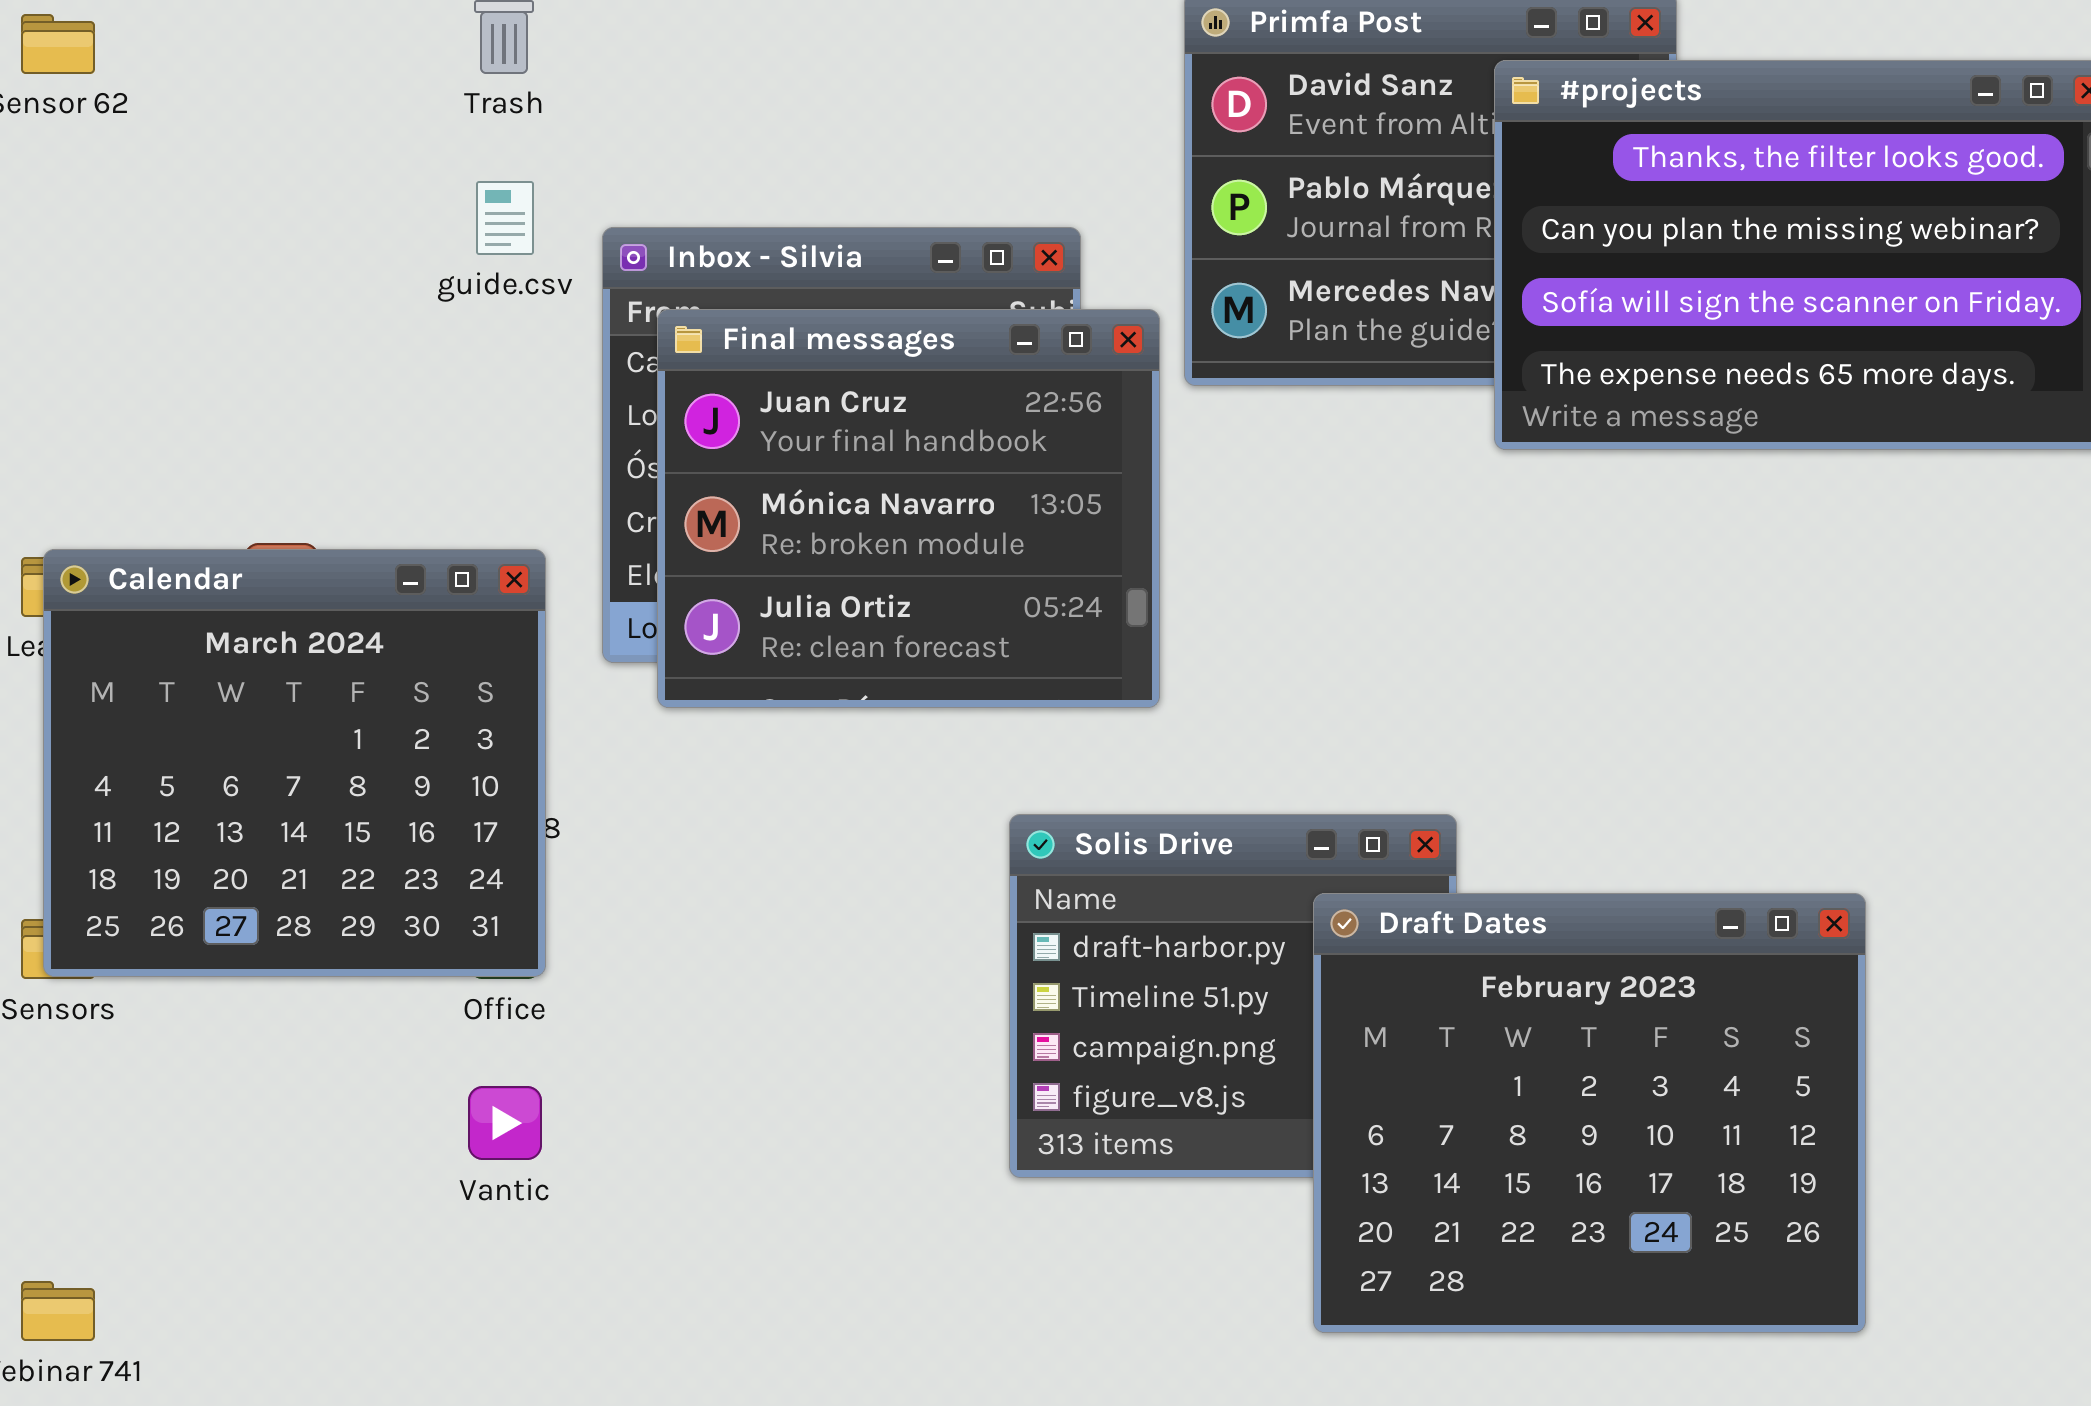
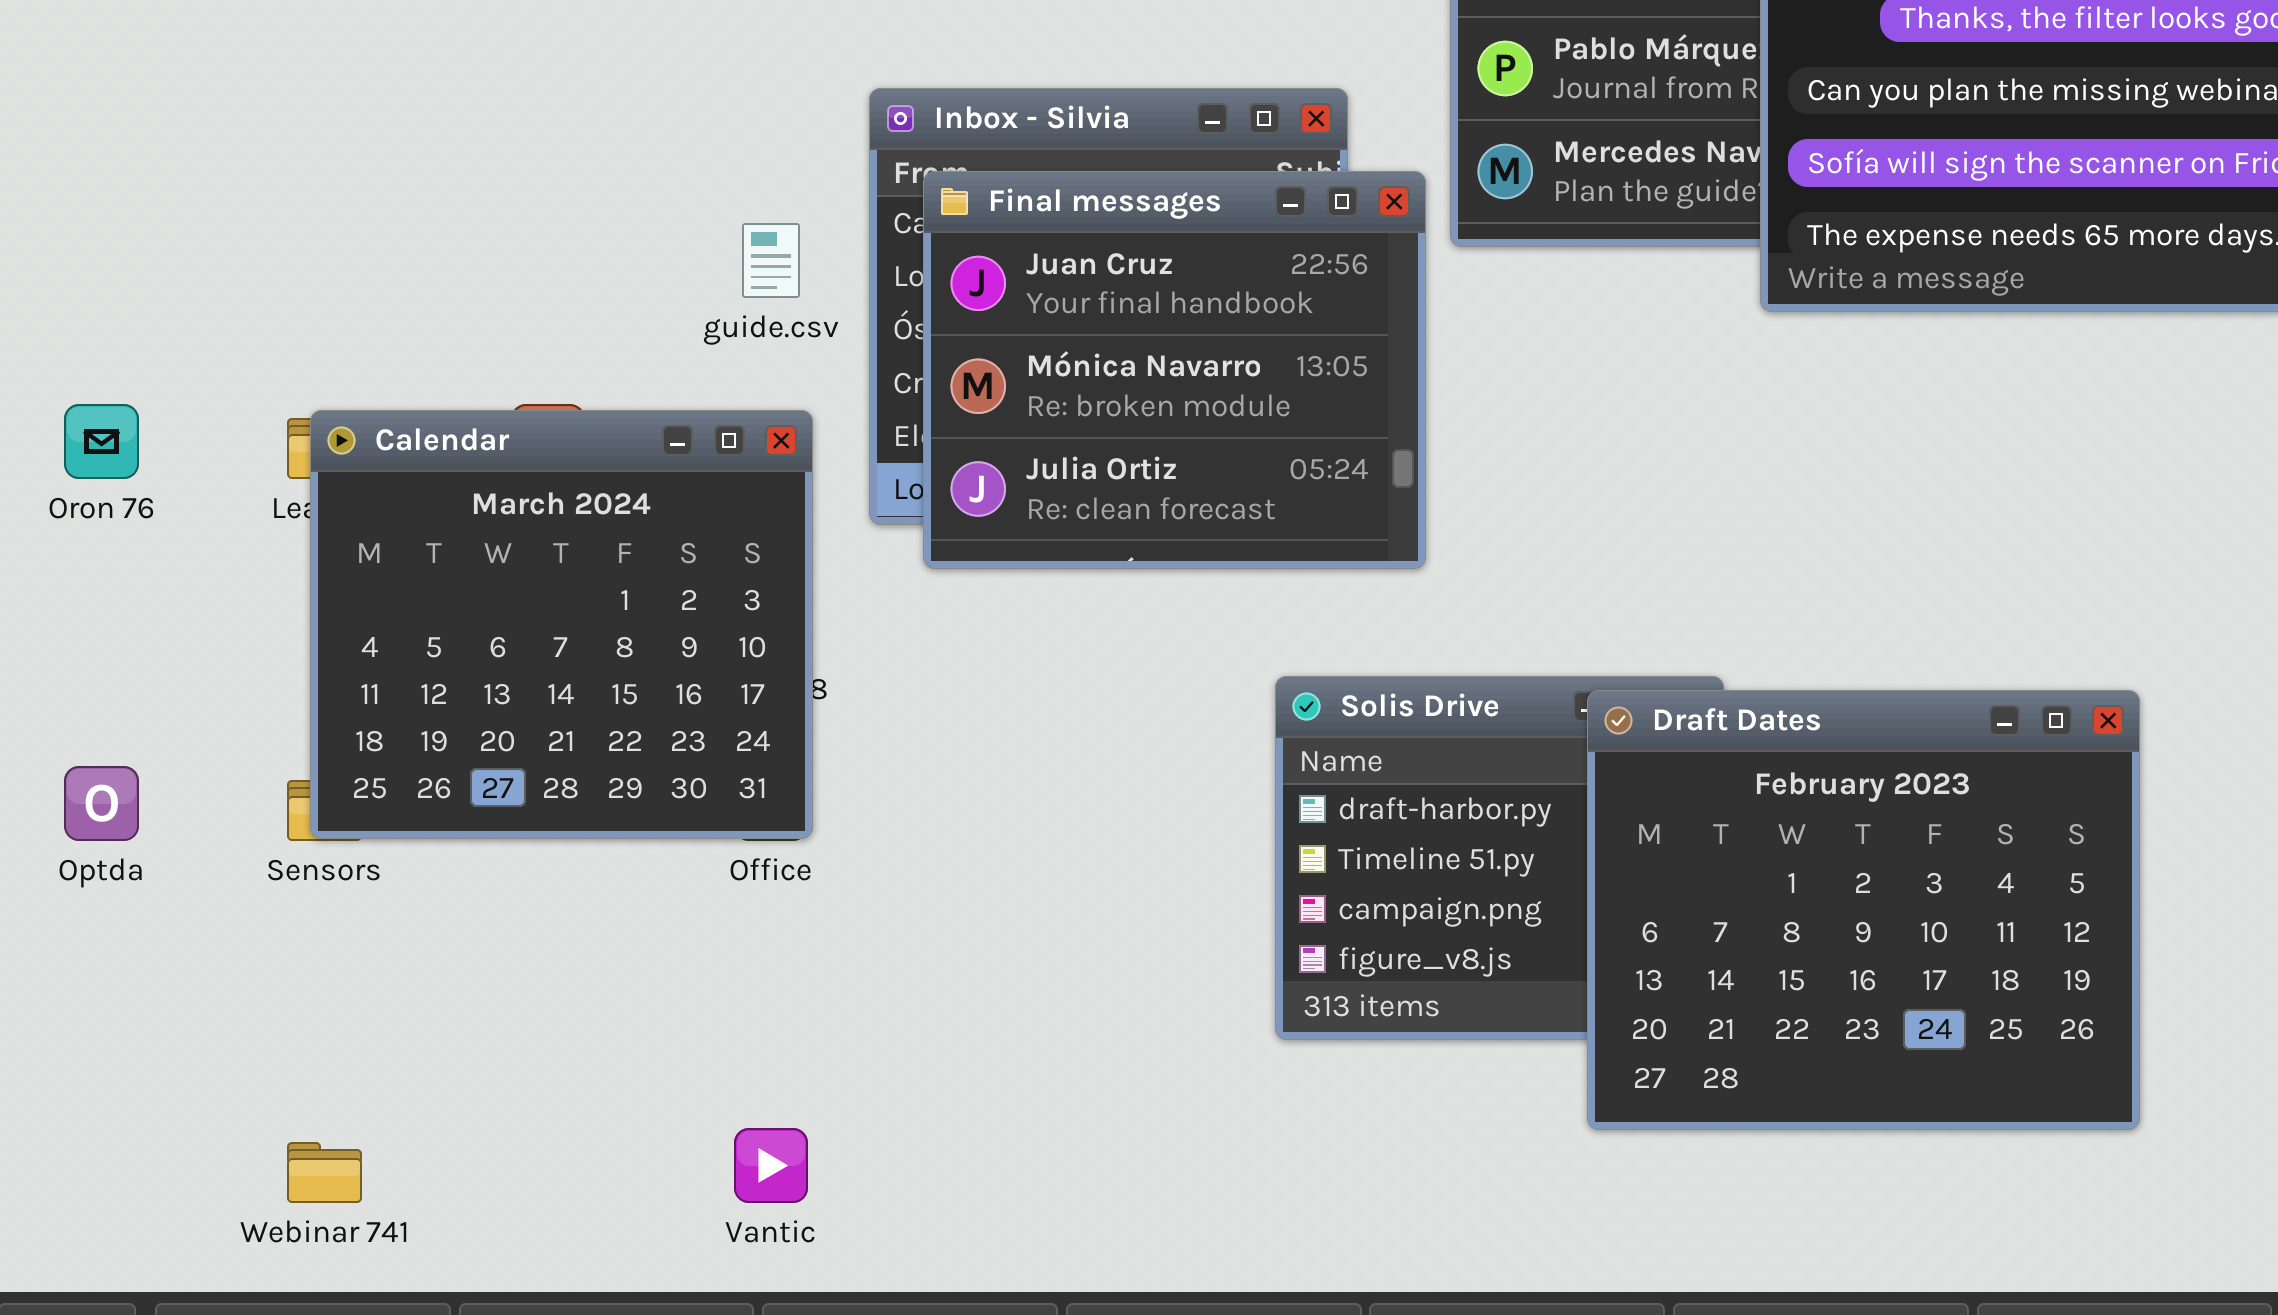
guide.csv: [476,181,534,255] -> [742,223,800,298], moved
Draft Dates: [1313,893,1866,1333] -> [1587,690,2140,1130], moved
Vantic: [468,1086,542,1160] -> [734,1128,808,1203], moved

